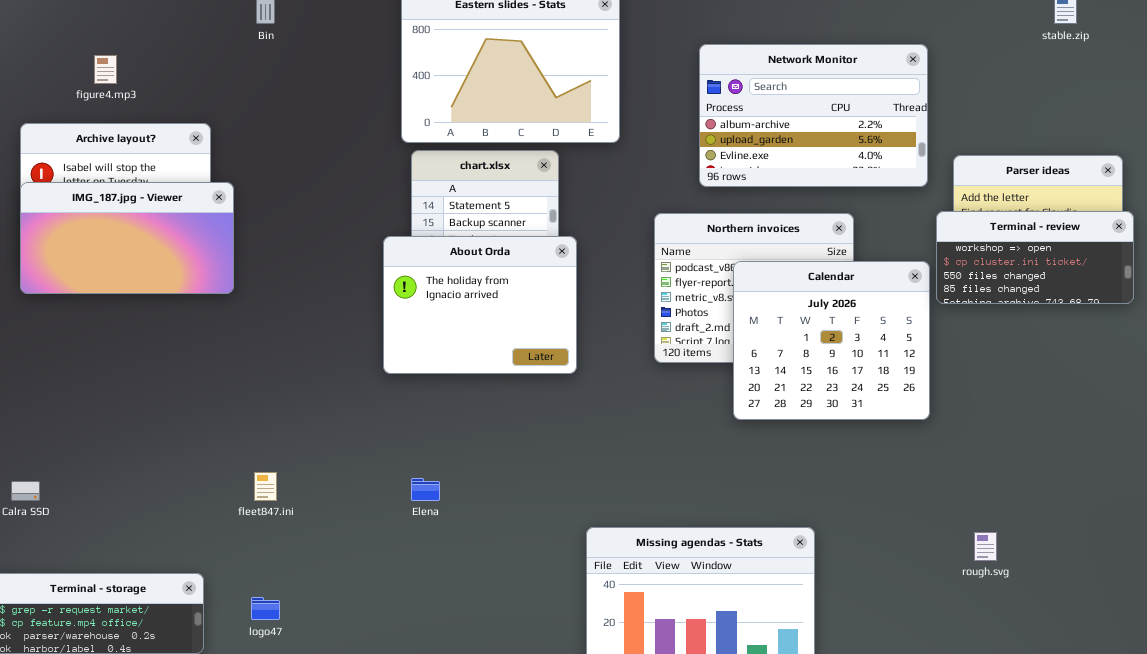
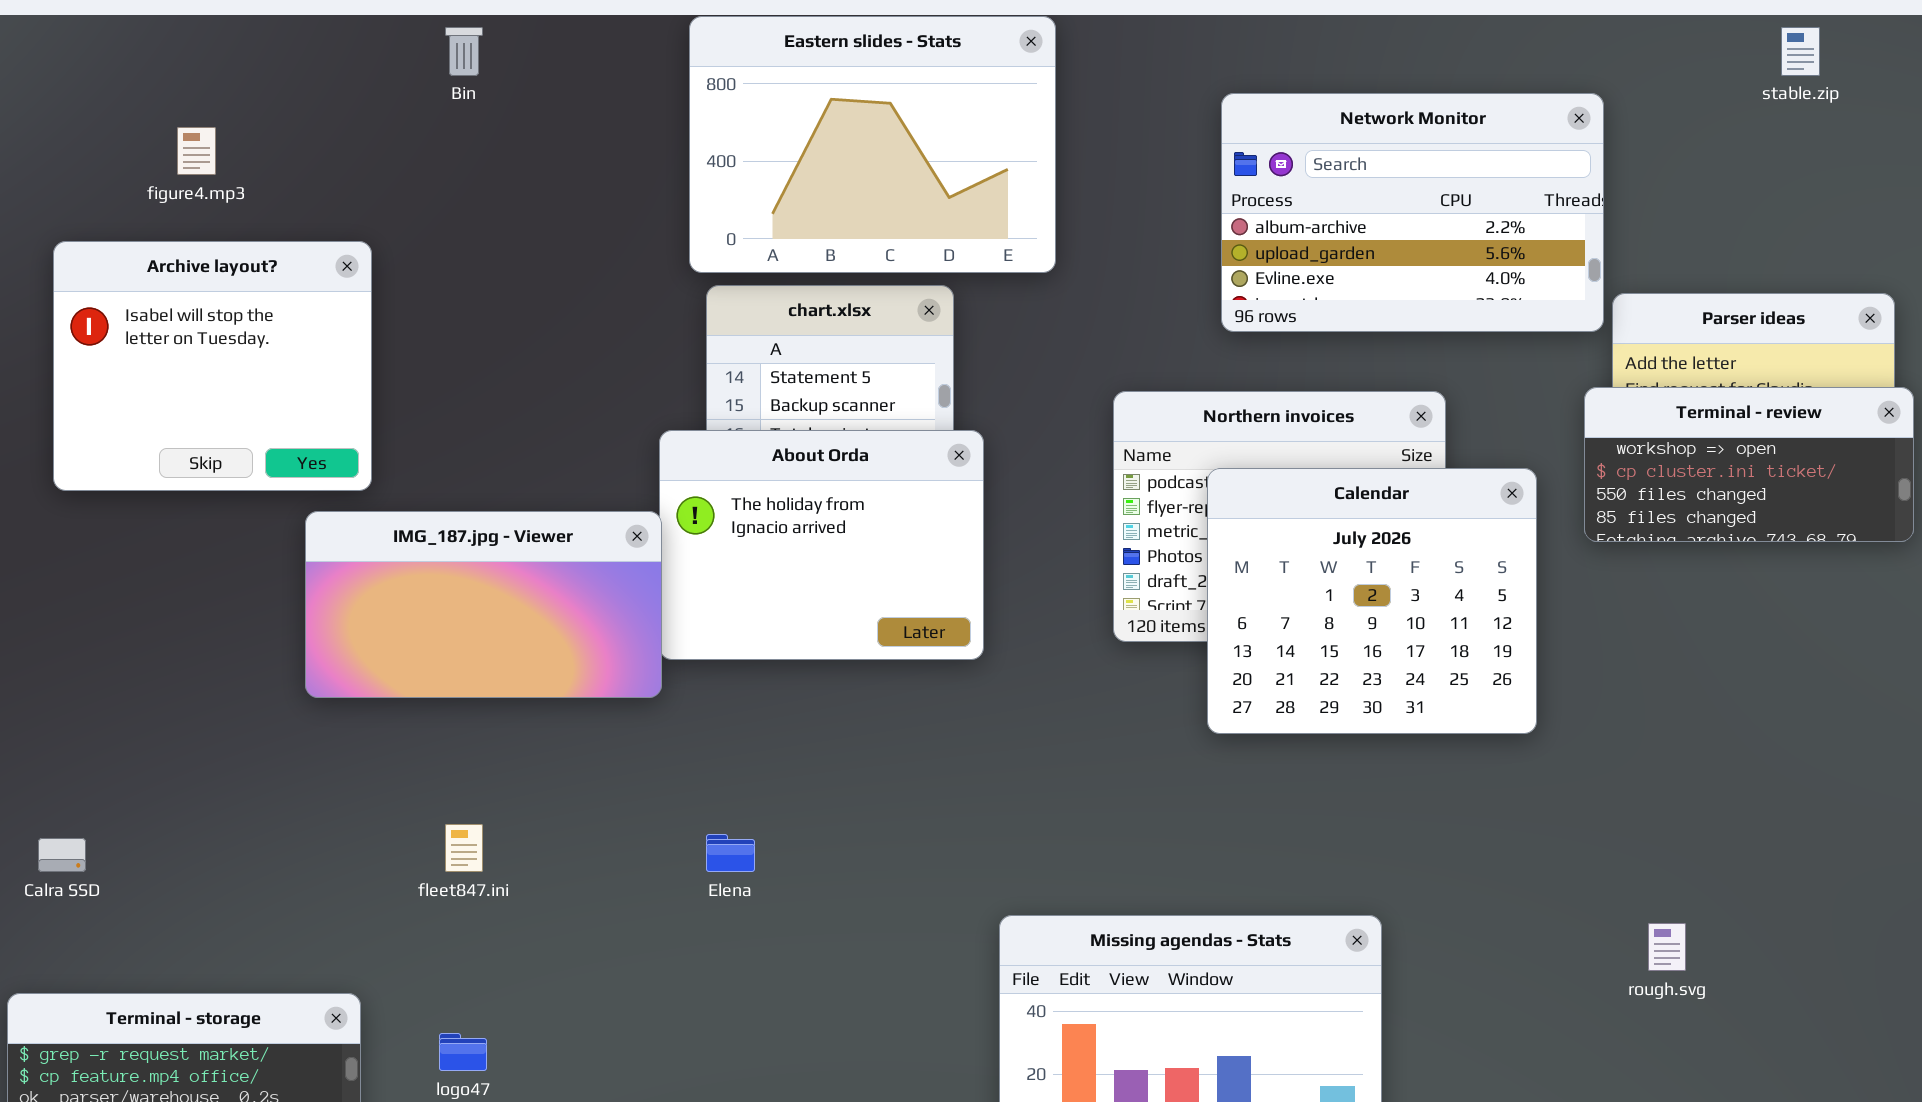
Network Monitor: [699,44,928,187] -> [1221,93,1604,332], moved
IMG_187.jpg - Viewer: [20,182,234,294] -> [305,511,662,698], moved
Calendar: [733,261,930,420] -> [1207,468,1537,734], moved

